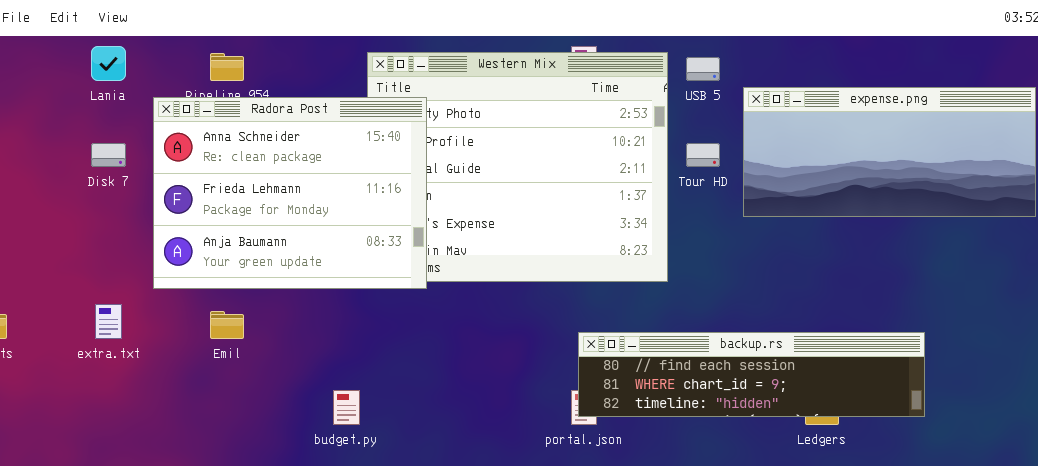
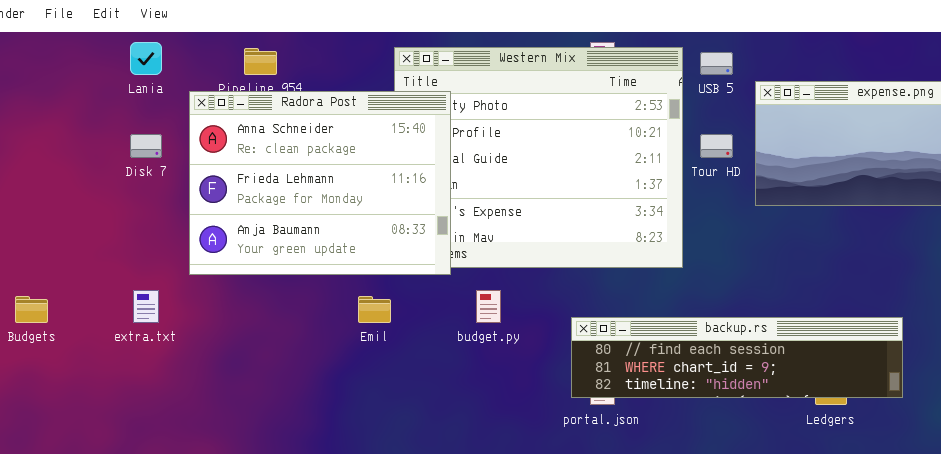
Emil: [210,311,244,339] -> [358,296,391,323], moved
backup.rs: [578,332,925,417] -> [571,317,903,398], moved
budget.py: [333,390,360,425] -> [476,290,501,323], moved

